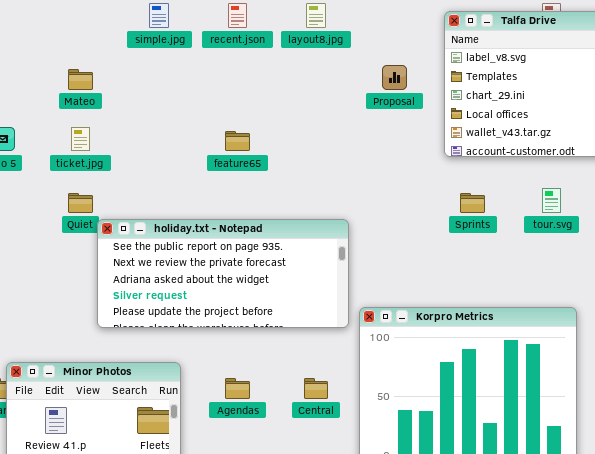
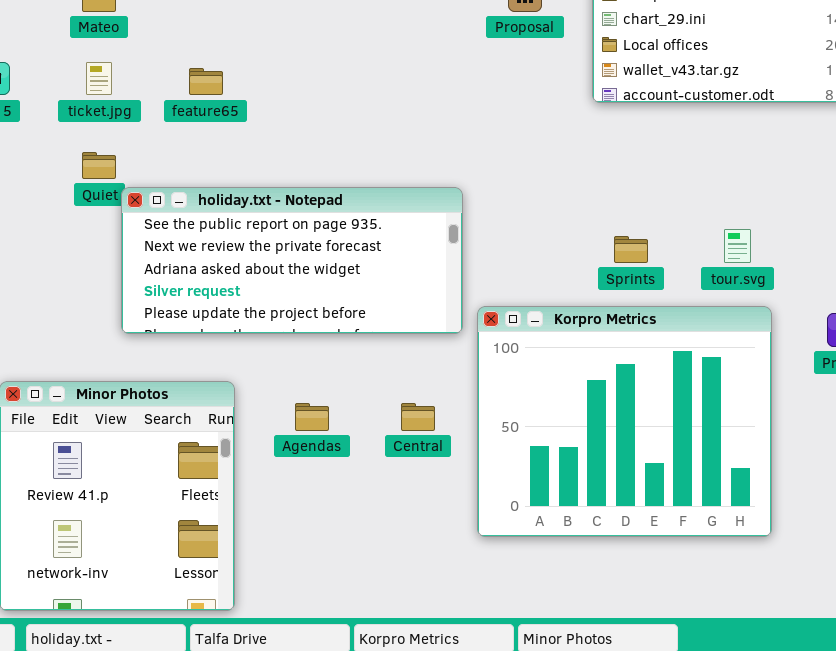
feature65: [225,131,250,151] -> [189,68,223,95], moved
tour.svg: [542,188,561,213] -> [724,229,751,263], moved
Sprints: [460,193,485,213] -> [614,236,648,263], moved

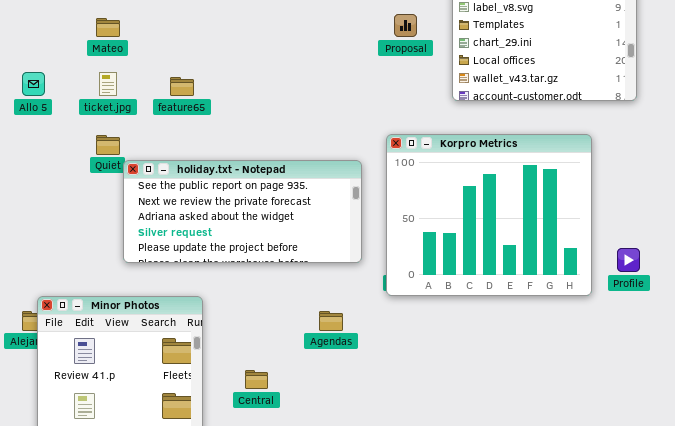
Korpro Metrics: [477,306,772,537] -> [386,134,592,296], moved
Agendas: [295,403,329,431] -> [319,311,343,331], moved
Central: [401,403,435,431] -> [245,370,268,389], moved

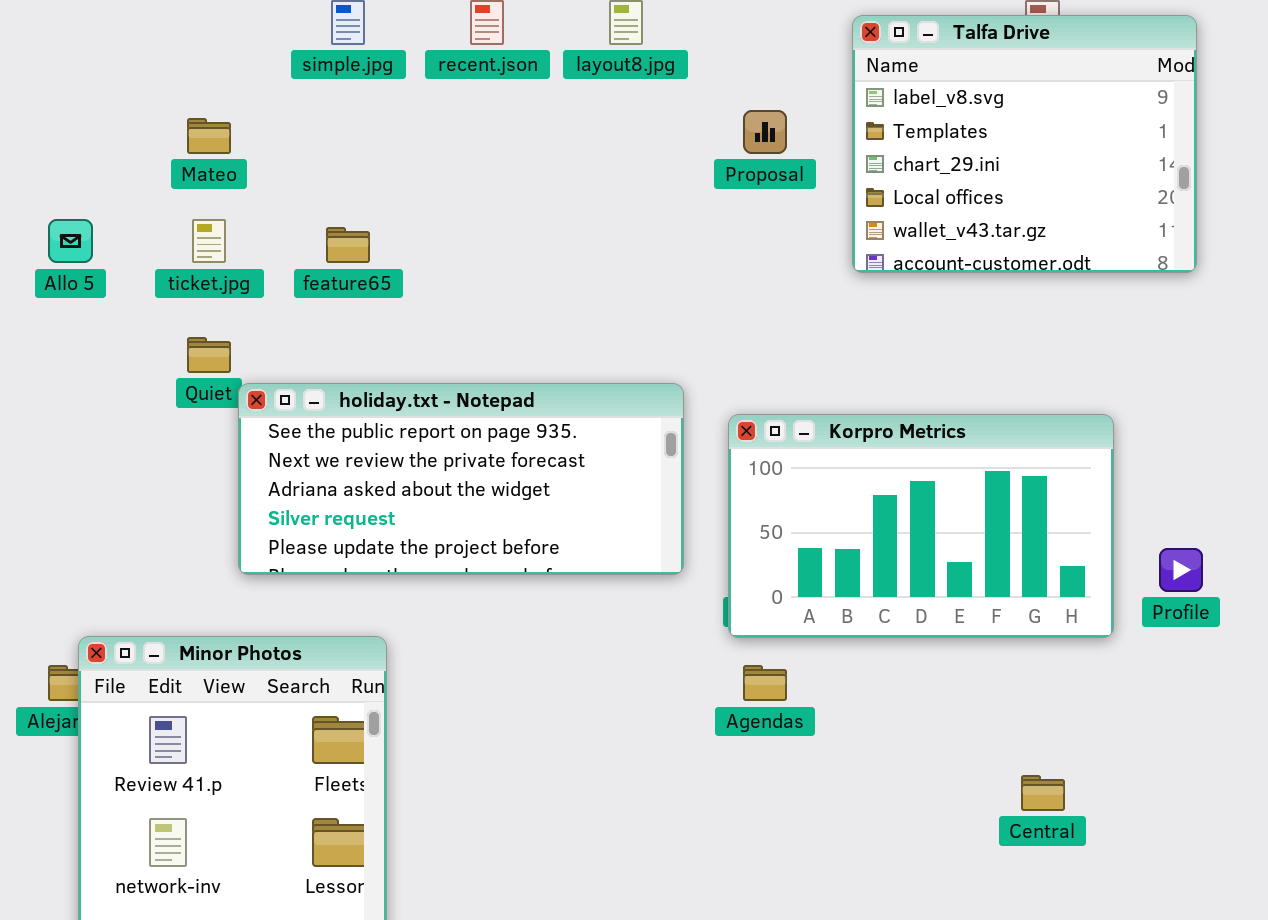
Korpro Metrics: [386,134,592,296] -> [728,414,1114,638], resized
Agendas: [319,311,343,331] -> [743,665,787,701], moved
Central: [245,370,268,389] -> [1021,775,1065,811], moved

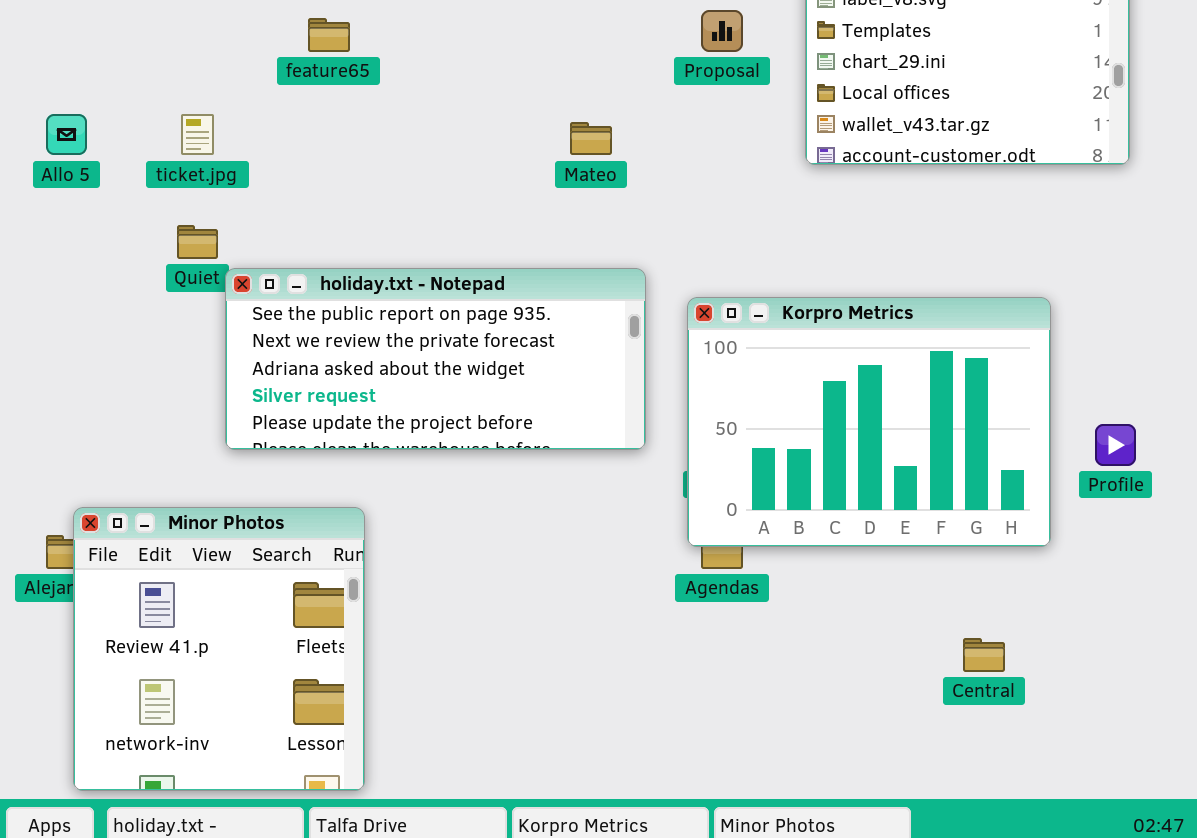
Mateo: [187,118,231,154] -> [570,122,612,155], moved
feature65: [326,227,370,263] -> [308,18,350,52], moved
Korpro Metrics: [728,414,1114,638] -> [687,297,1051,547], resized

